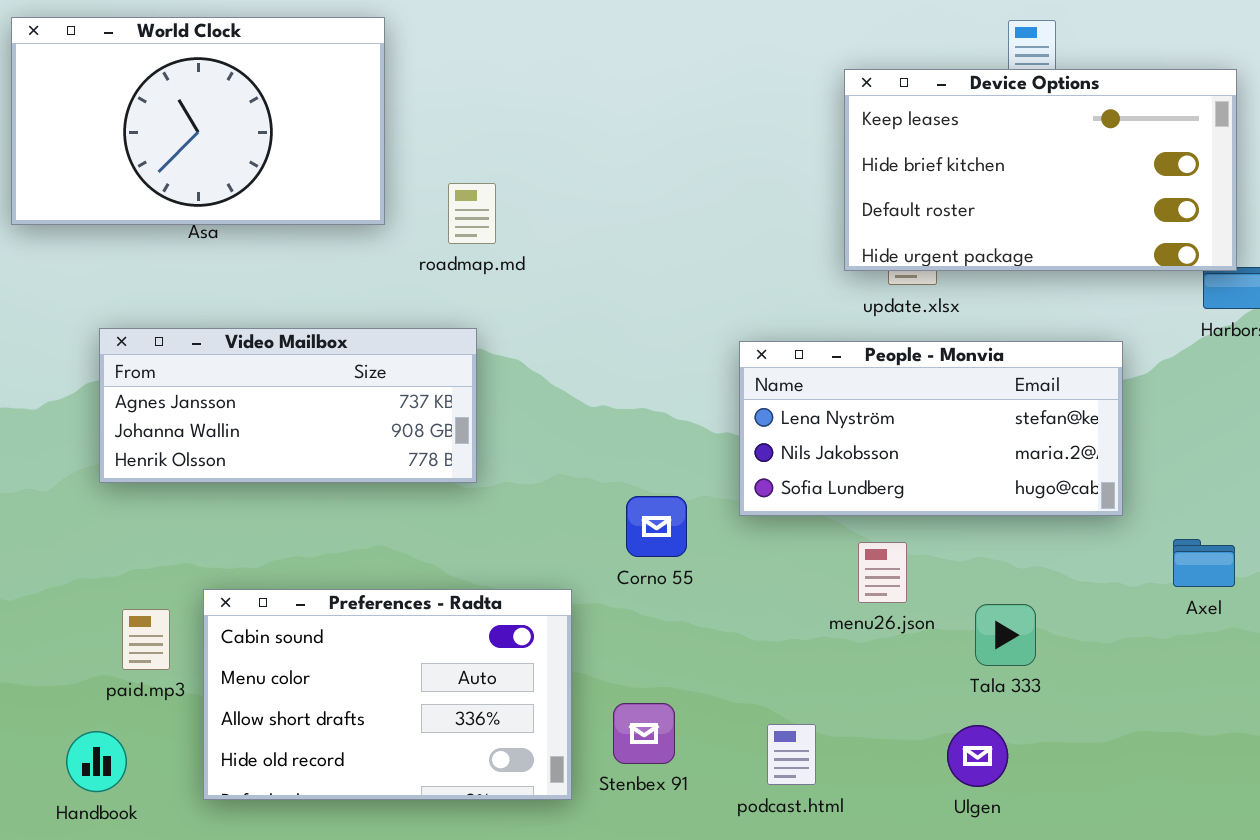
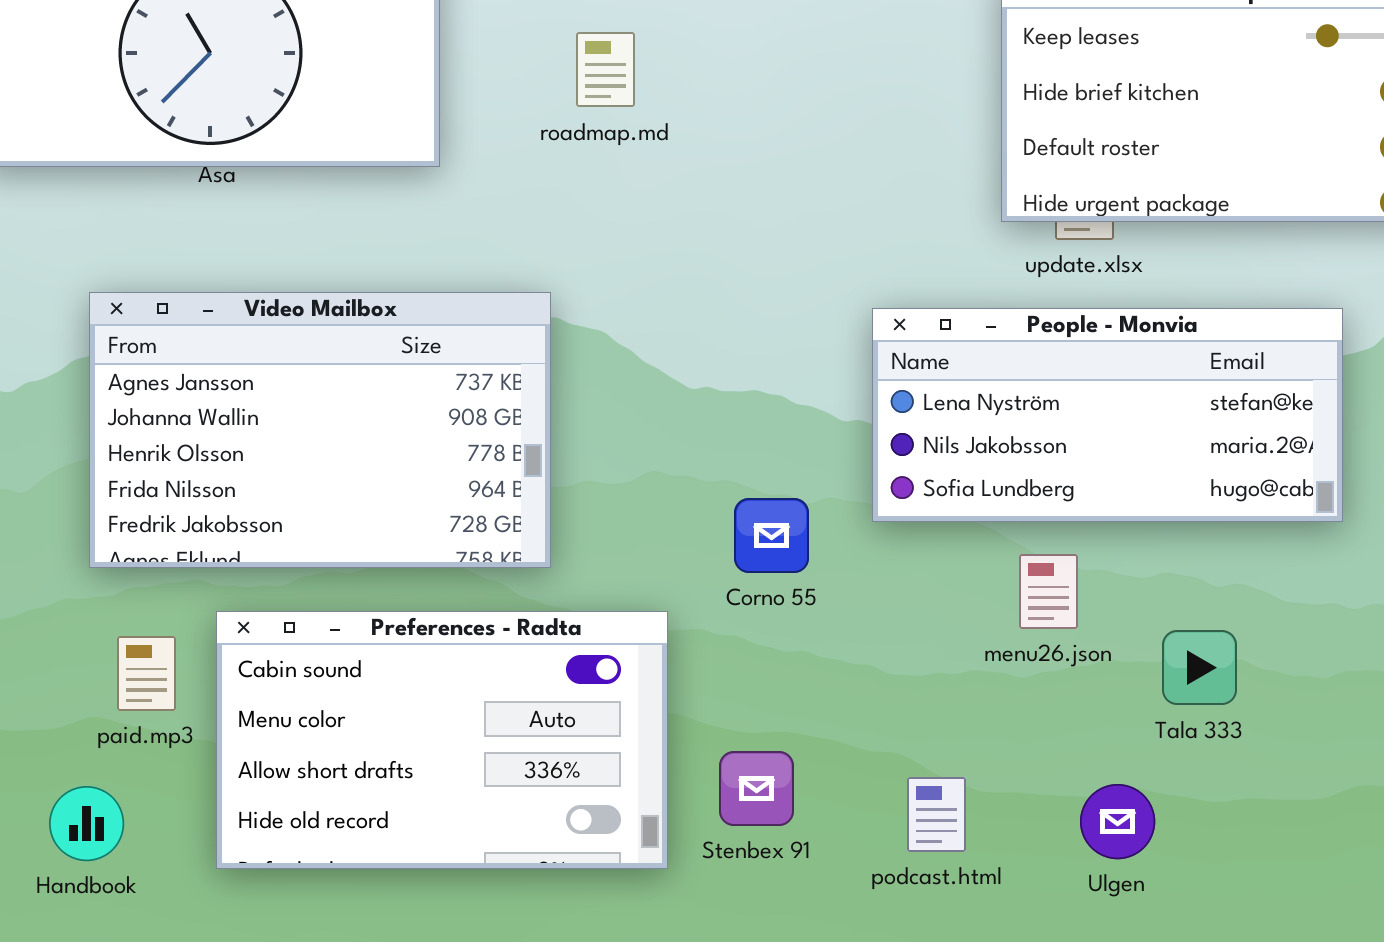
roadmap.md: [448,183,496,244] -> [576,32,635,107], moved
Video Mailbox: [99,328,477,483] -> [89,292,551,568], resized
Ulgen: [947,725,1008,787] -> [1080,784,1155,859], moved

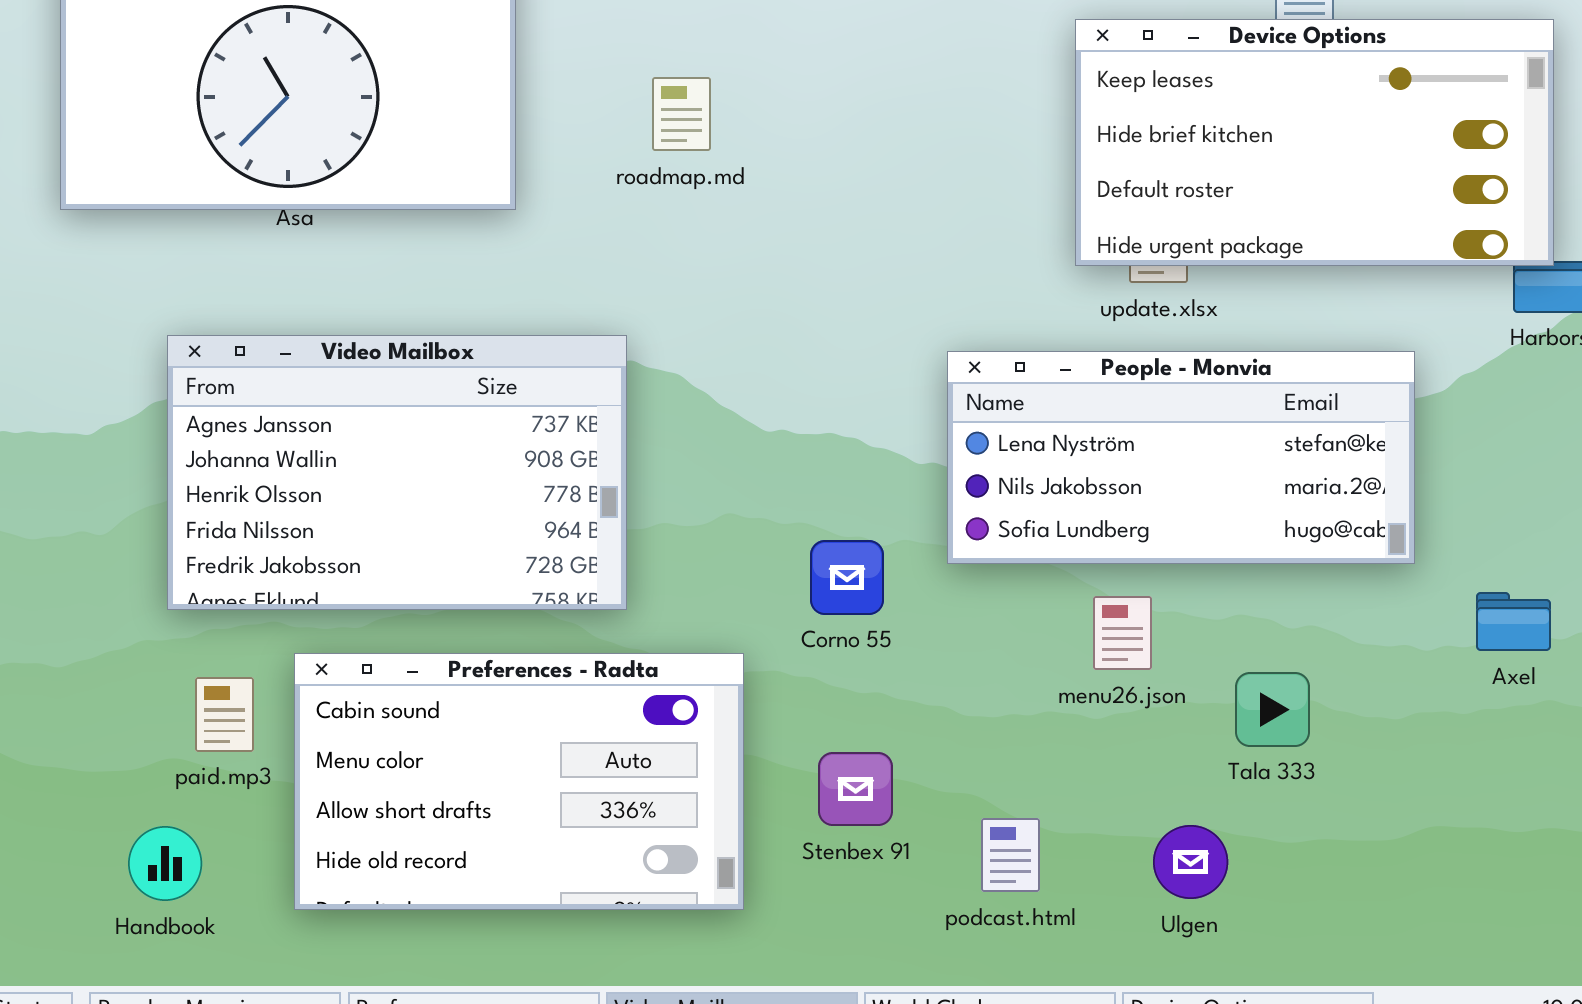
Stenbex 91: [719,751,794,826] -> [818,752,893,826], moved

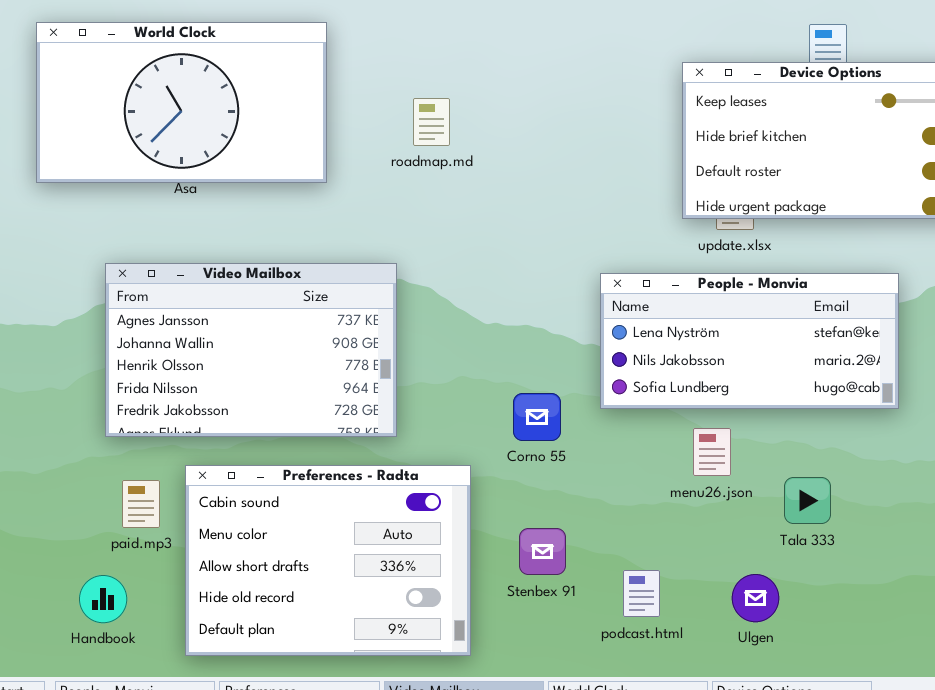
Preferences - Radta: [294,653,744,910] -> [185,465,471,656], resized

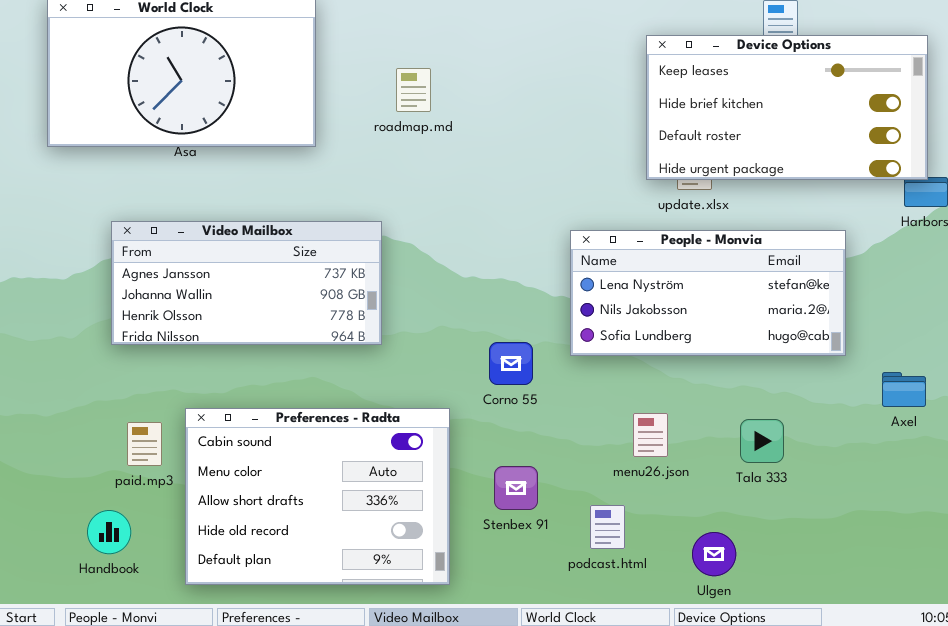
Video Mailbox: [105,263,397,437] -> [111,221,382,345], resized
menu26.json: [693,428,731,476] -> [633,413,668,457], moved
Ulgen: [732,574,779,622] -> [692,532,736,576], moved

